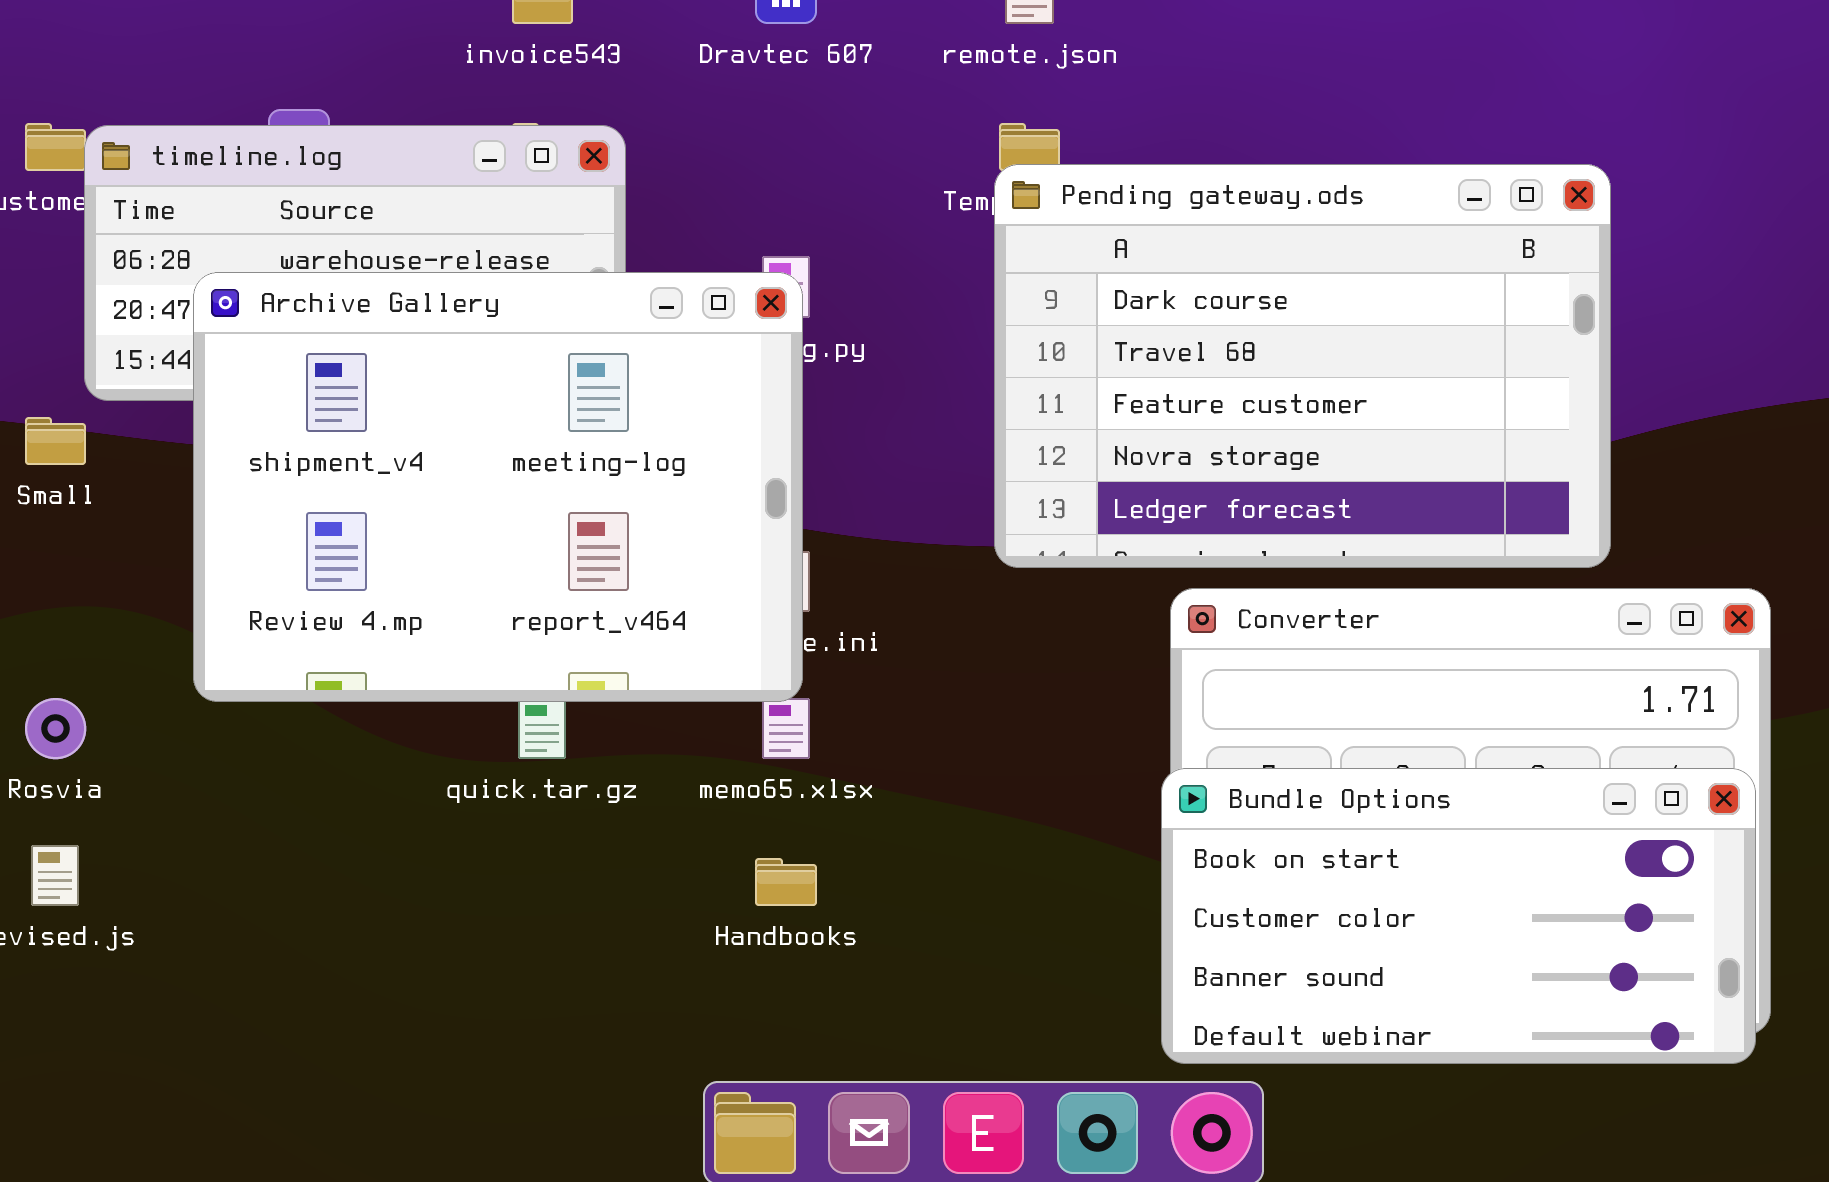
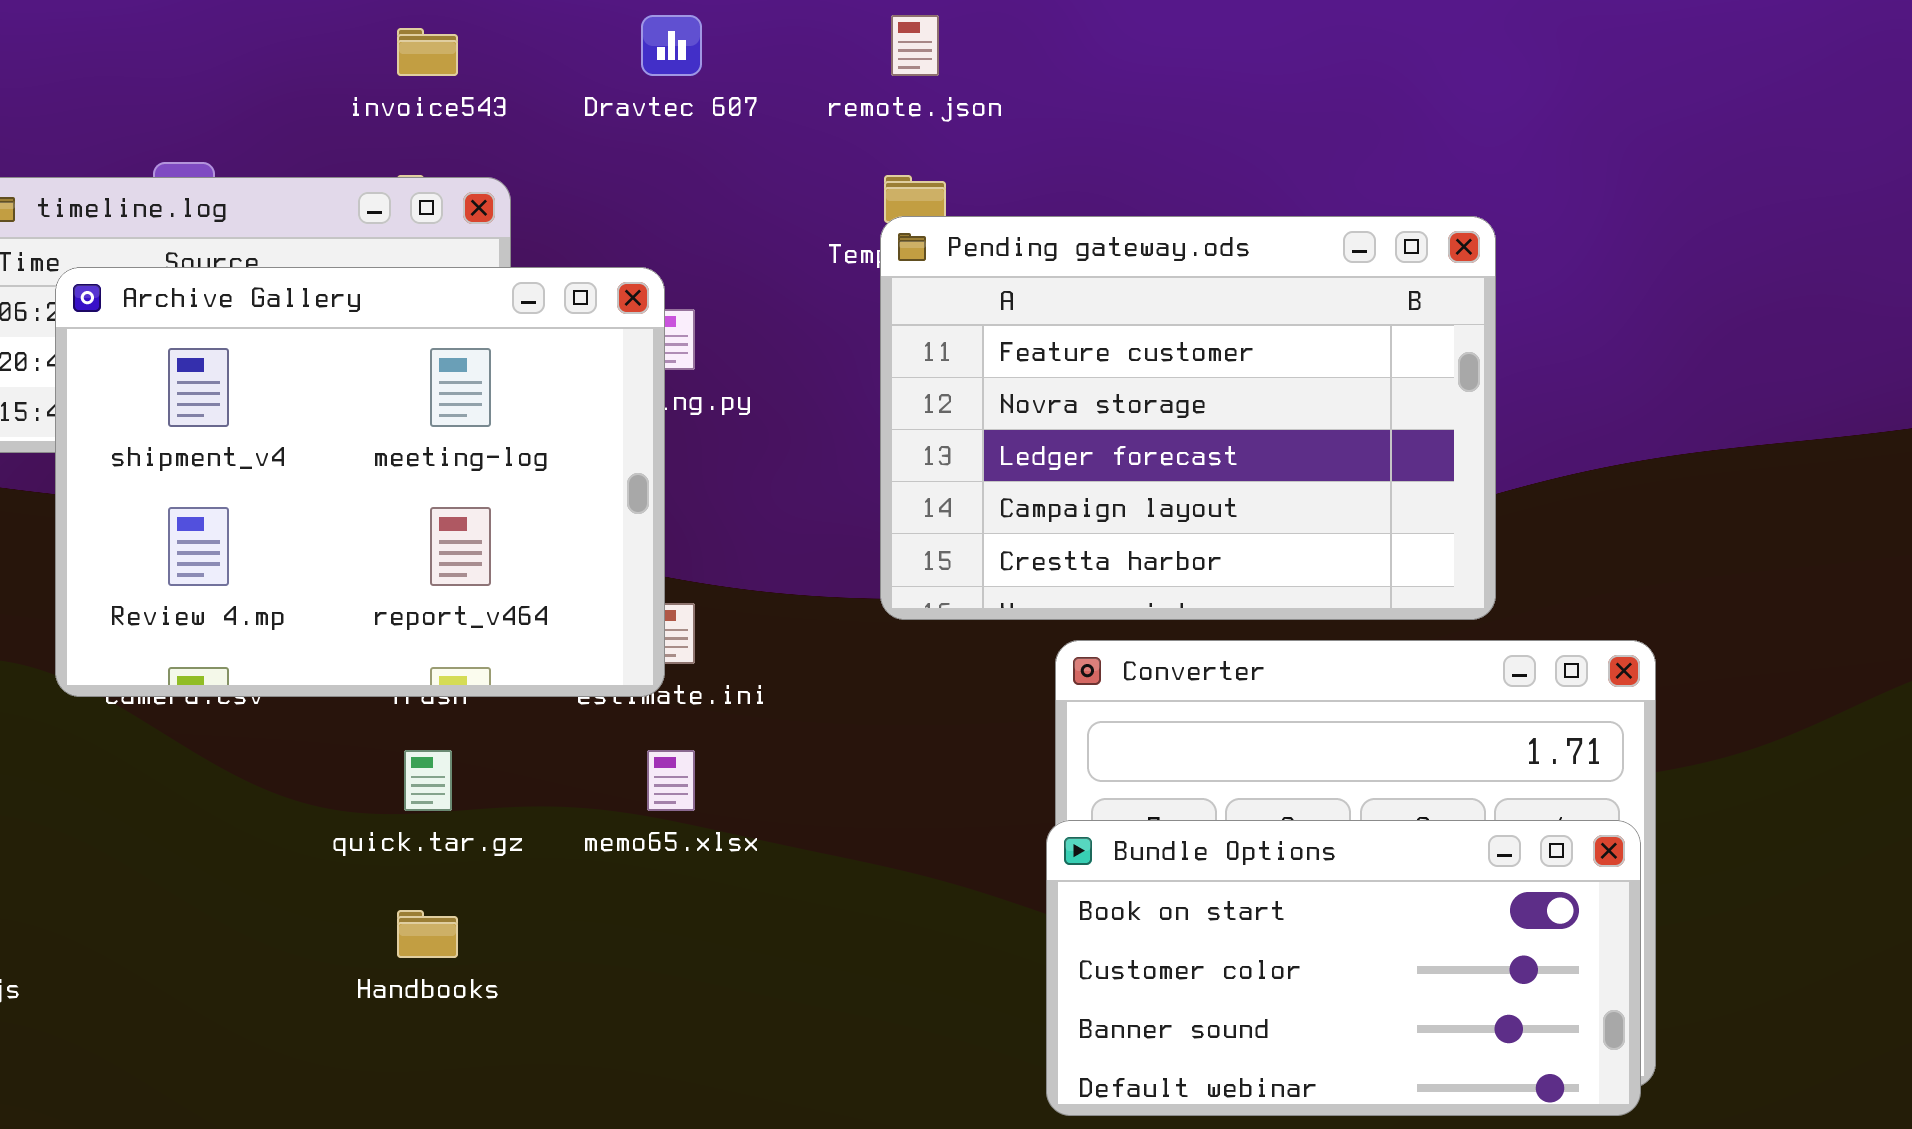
Pending gateway.ods: [994,164,1611,568] -> [880,216,1496,620], scrolled down 2 rows
Archive Gallery: [193,272,803,702] -> [55,267,665,697], moved
Handbooks: [755,858,817,906] -> [397,910,458,958], moved

